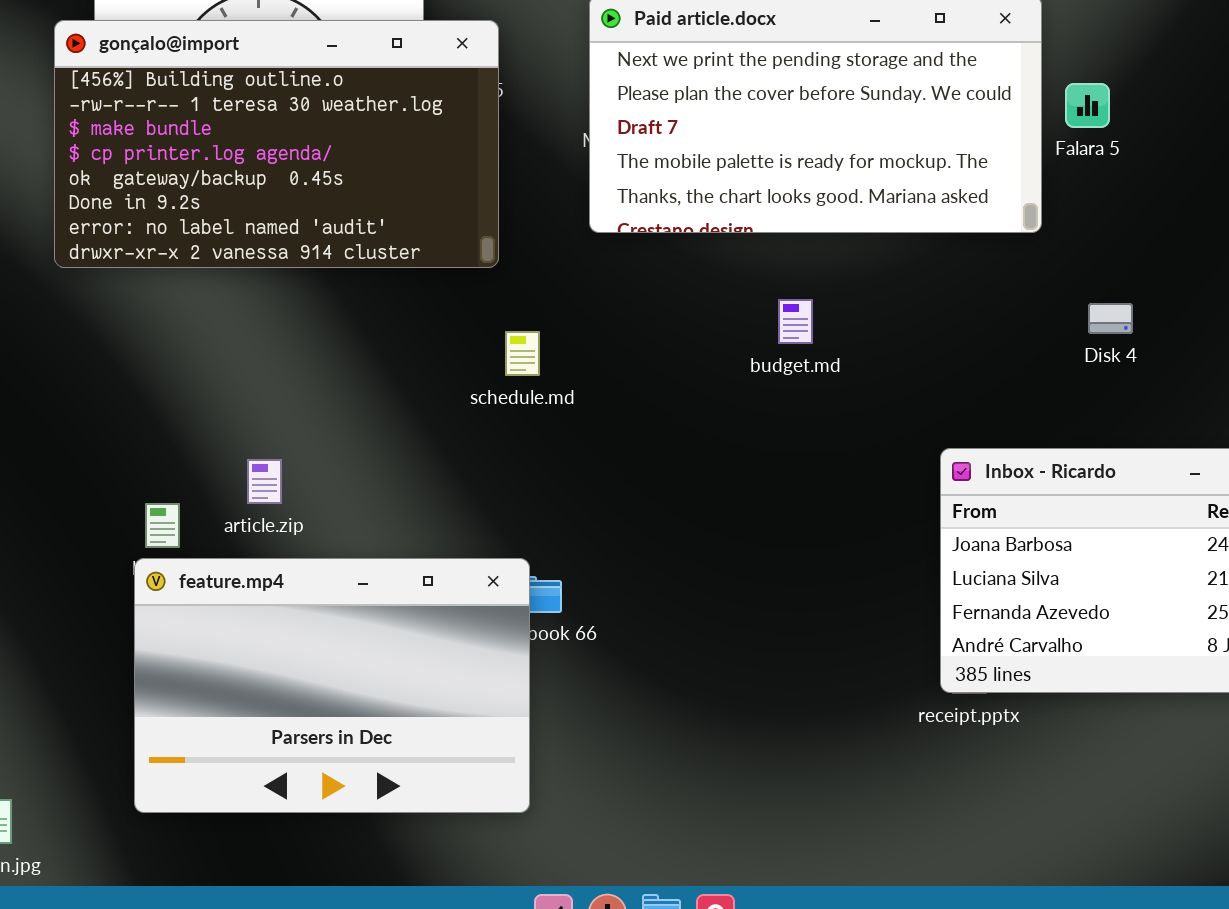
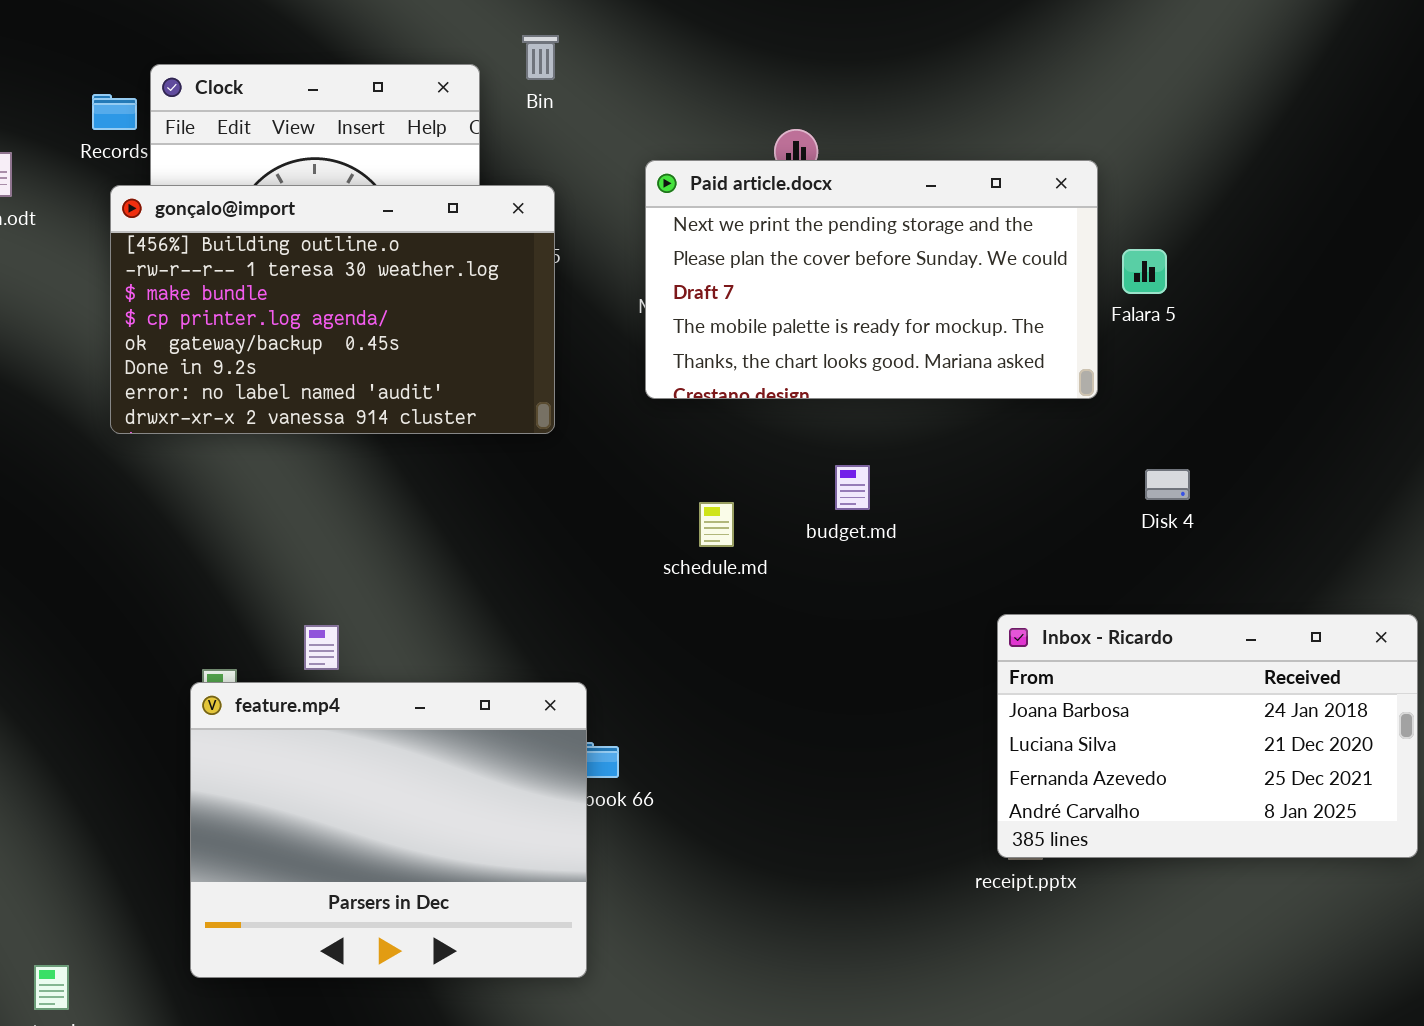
schedule.md: [505,331,540,376] -> [699,502,734,547], moved
feature.mp4: [134,558,530,813] -> [190,682,587,978], resized

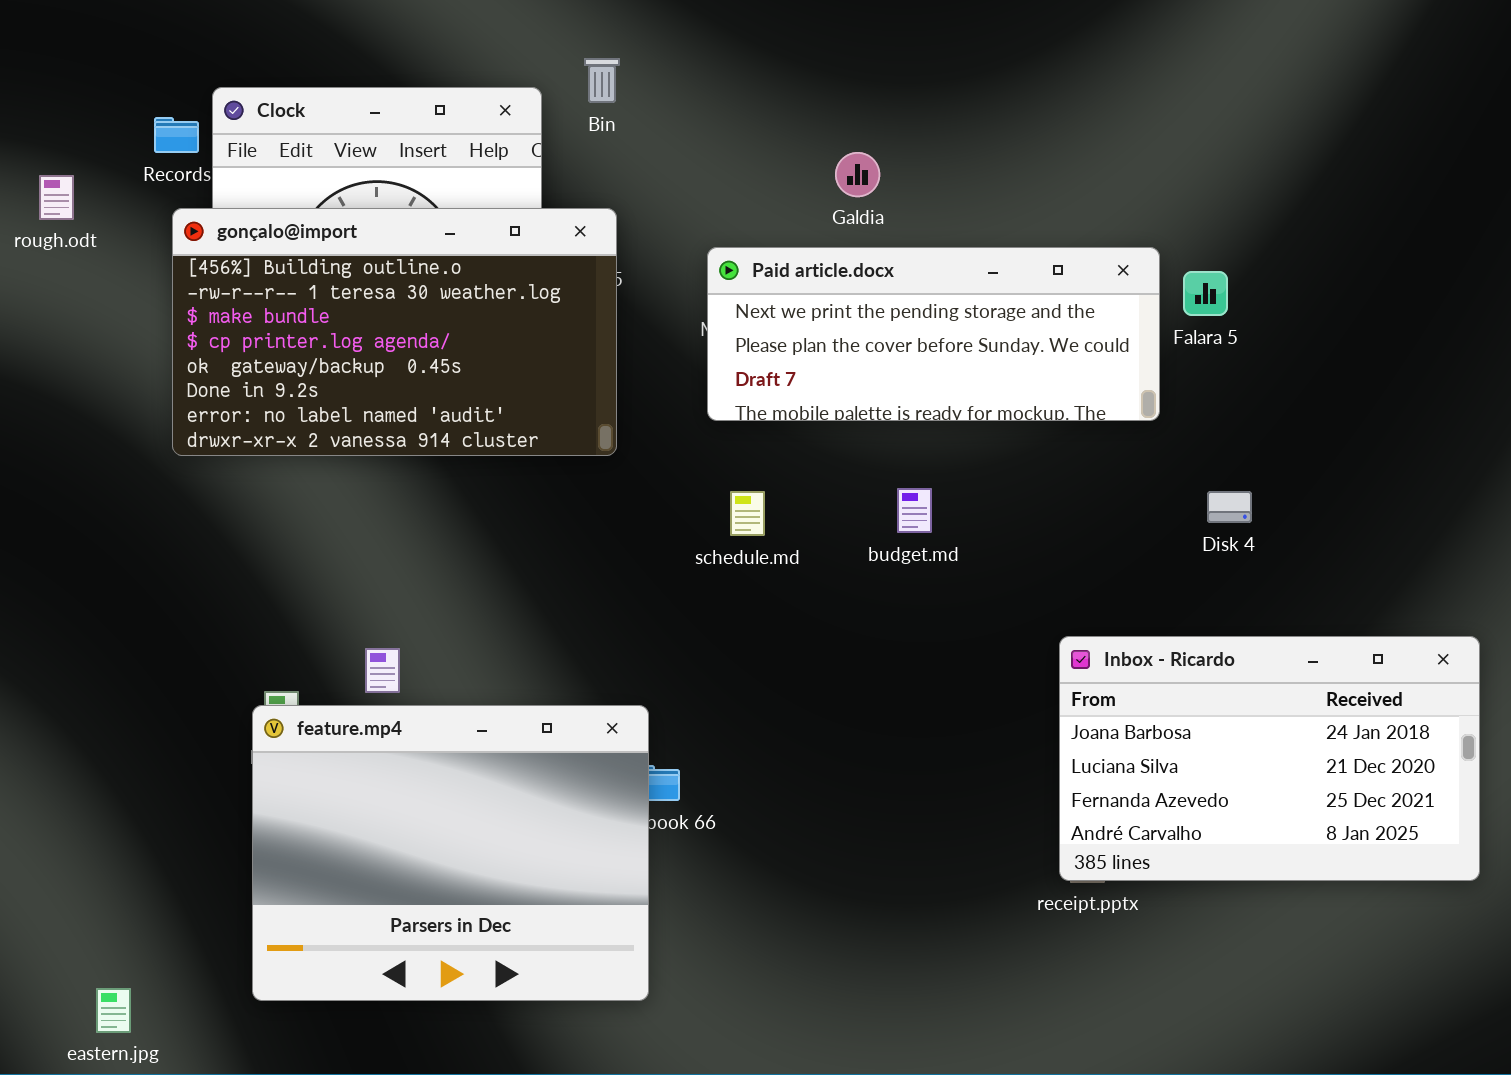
Paid article.docx: [645,160,1098,399] -> [707,247,1160,421], resized
schedule.md: [699,502,734,547] -> [730,491,765,536], moved

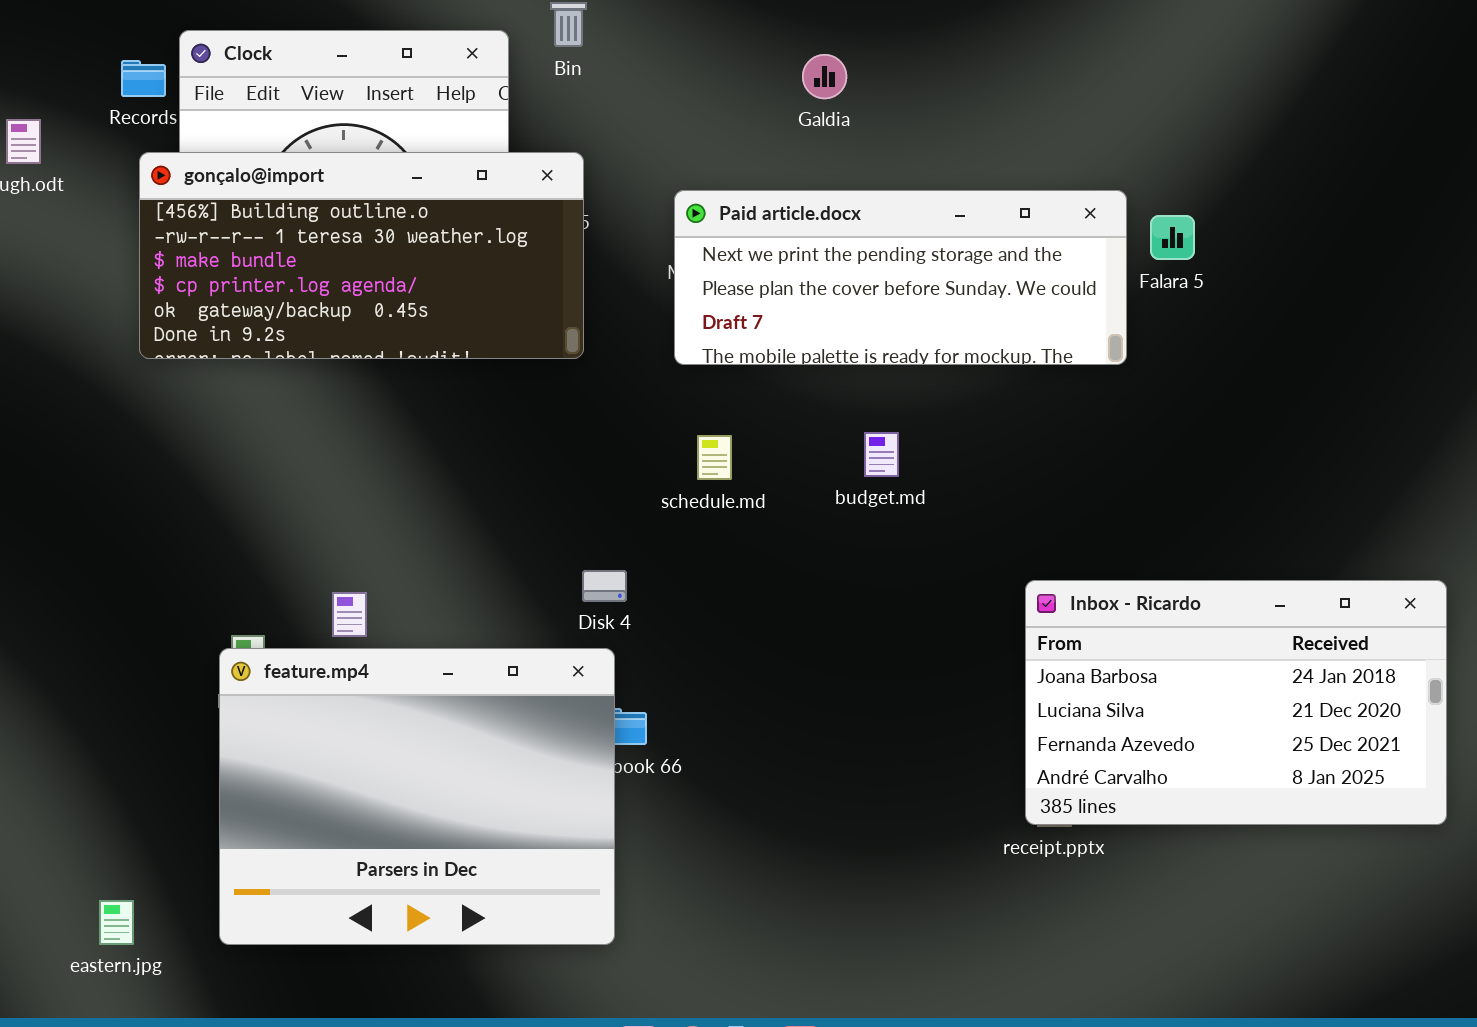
Galdia: [835,152,880,197] -> [802,54,847,99], moved
gonçalo@import: [172,208,617,456] -> [139,152,584,359], resized
Disk 4: [1207,491,1252,523] -> [582,570,627,602], moved
eastern.jpg: [96,988,131,1033] -> [99,900,134,945], moved

